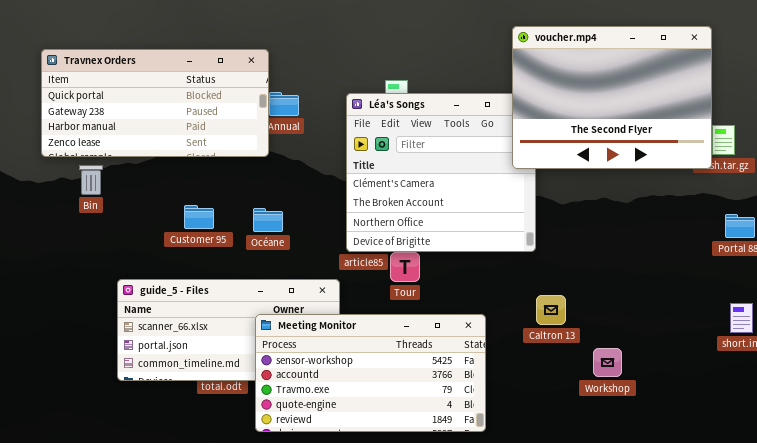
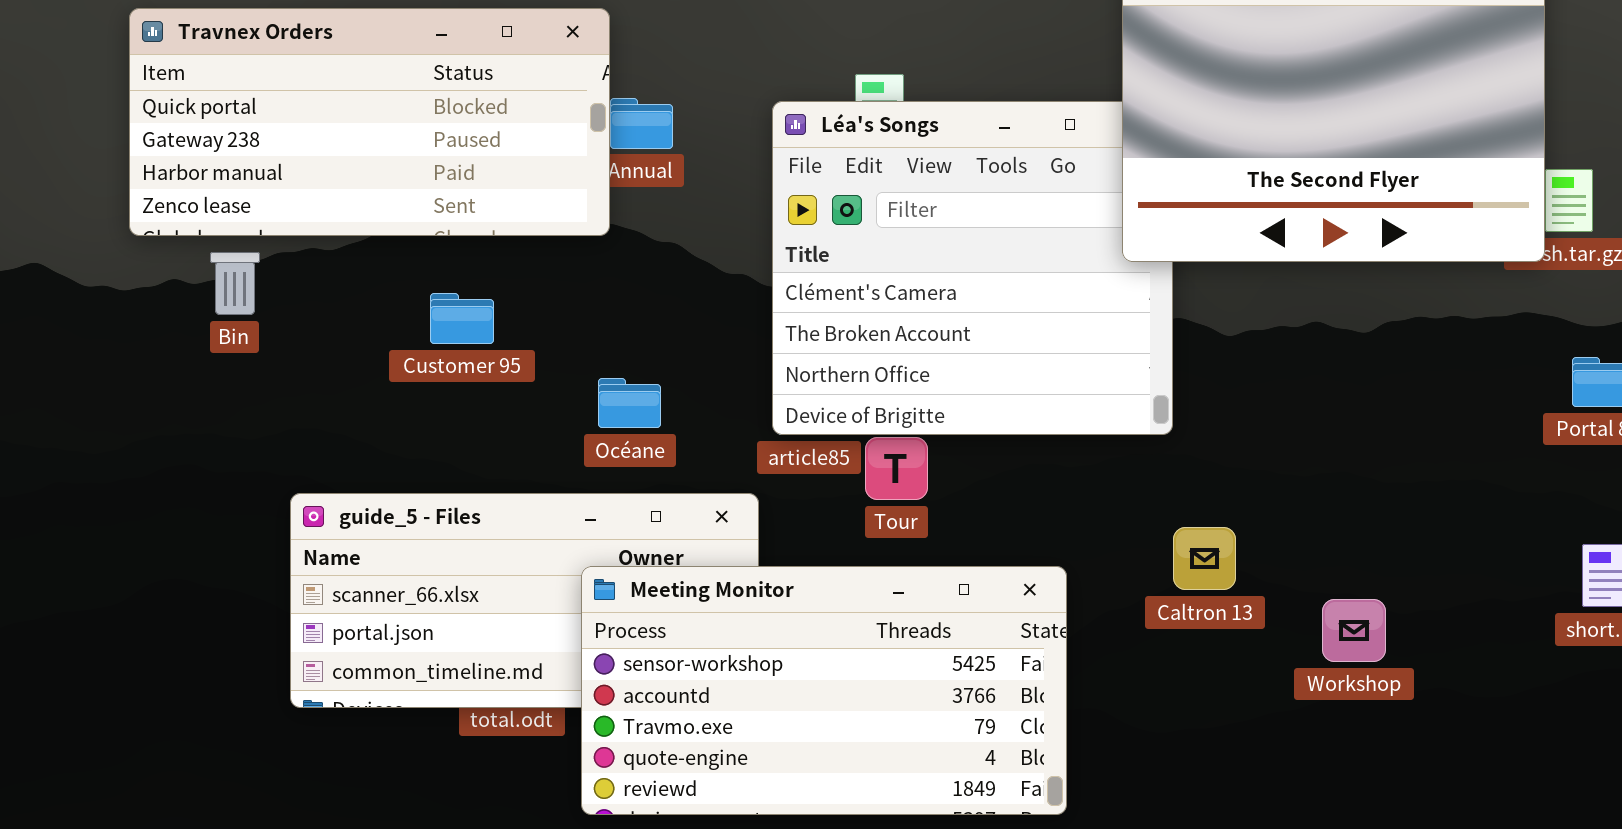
Customer 95: [184,205,214,229] -> [430,293,494,344], moved
Océane: [253,208,283,232] -> [598,378,661,428], moved
Workshop: [593,348,622,377] -> [1322,599,1386,662], moved

